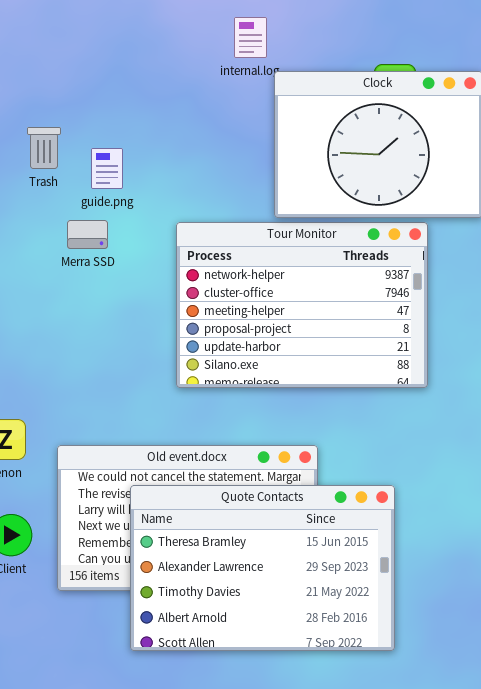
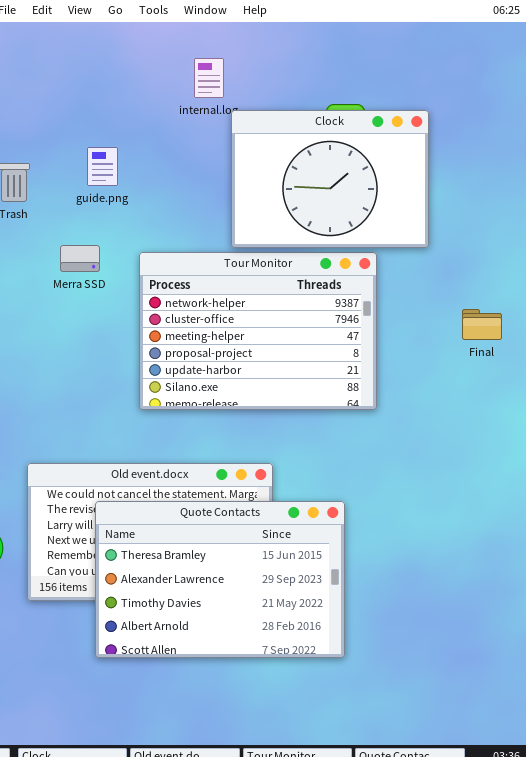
guide.png: [91,148,123,189] -> [87,147,118,186], moved
Merra SSD: [67,220,108,249] -> [60,245,100,272], moved

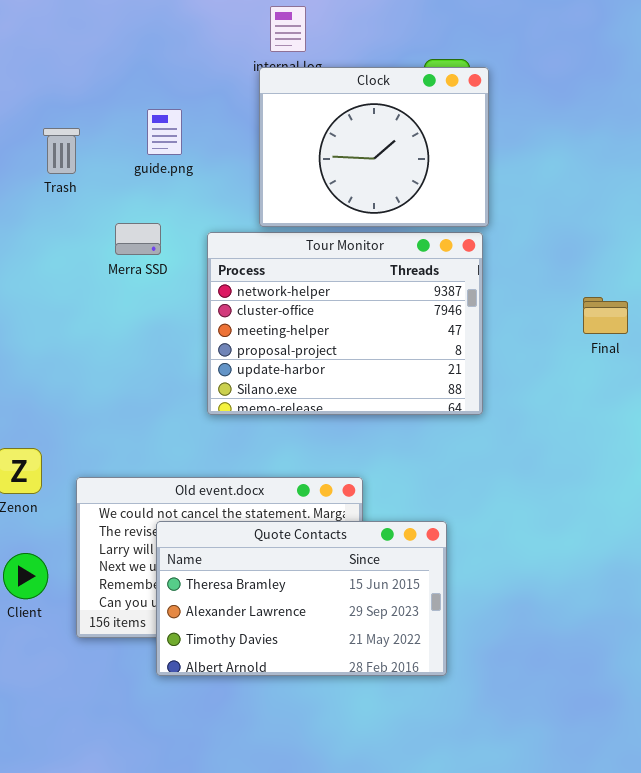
Clock: [231,110,429,248] -> [259,67,489,227], moved
Quote Contacts: [95,501,345,658] -> [156,521,447,676], resized

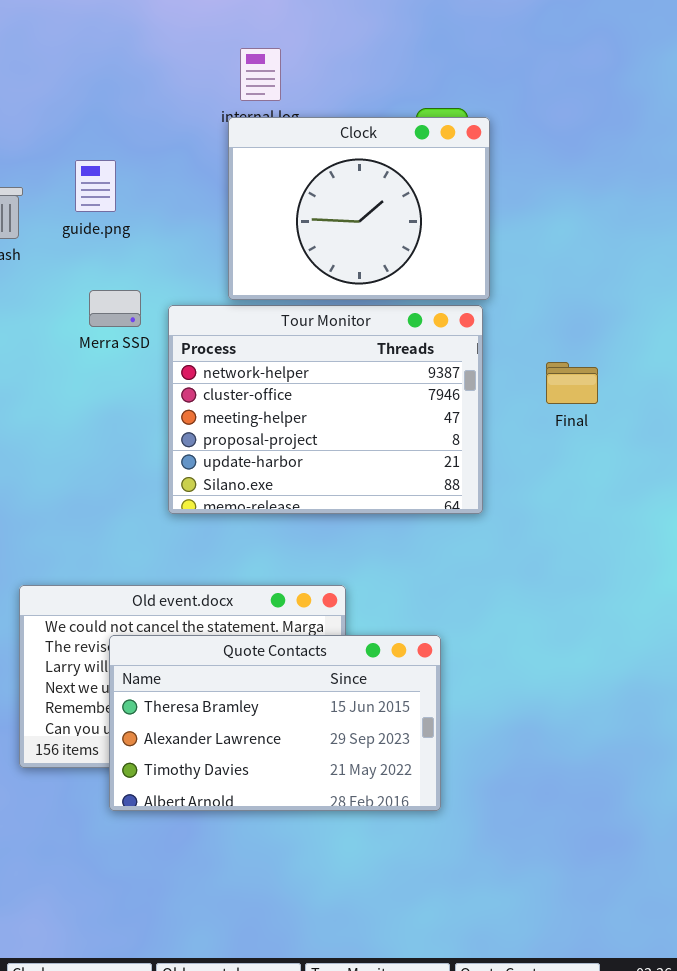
guide.png: [147,109,182,155] -> [75,160,116,212], moved
Merra SSD: [115,223,161,255] -> [89,290,141,327], moved
Final: [583,297,628,334] -> [546,362,598,404], moved

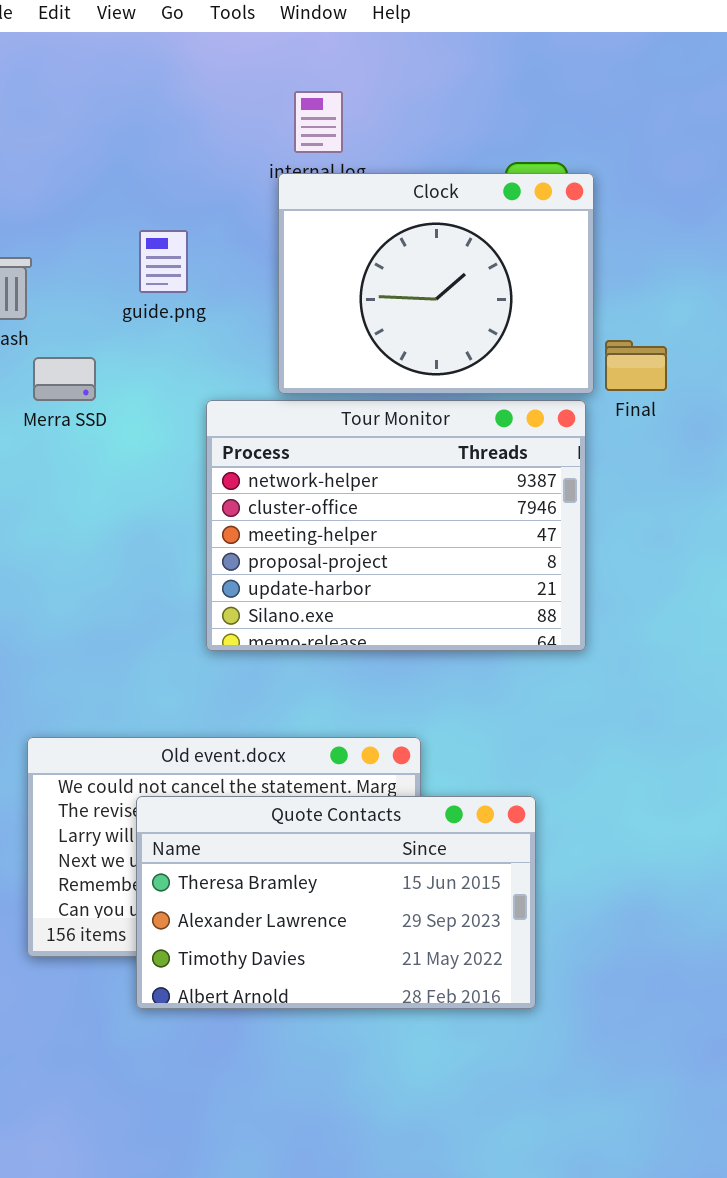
guide.png: [75,160,116,212] -> [139,230,188,293], moved
Merra SSD: [89,290,141,327] -> [33,357,96,401], moved
Final: [546,362,598,404] -> [605,340,667,391], moved

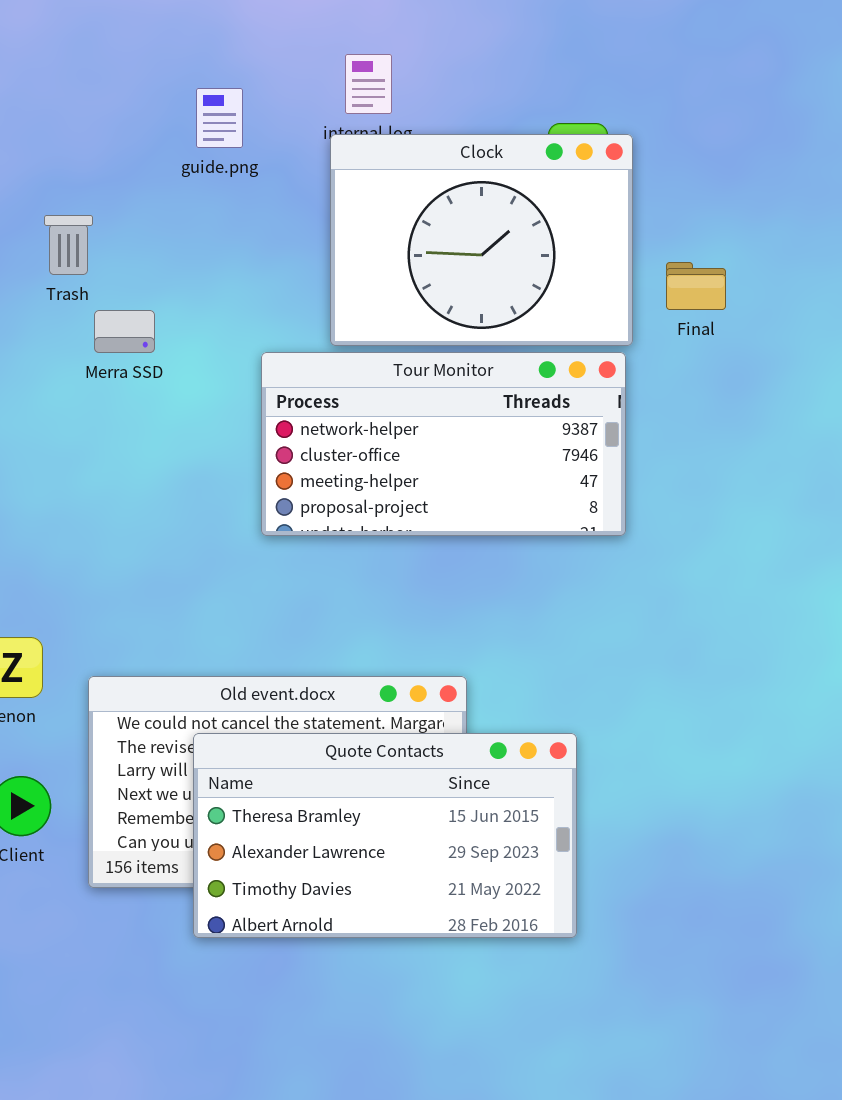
guide.png: [139,230,188,293] -> [196,88,243,148], moved
Final: [605,340,667,391] -> [666,262,726,310], moved
Tour Monitor: [206,400,586,651] -> [261,352,626,536], resized

